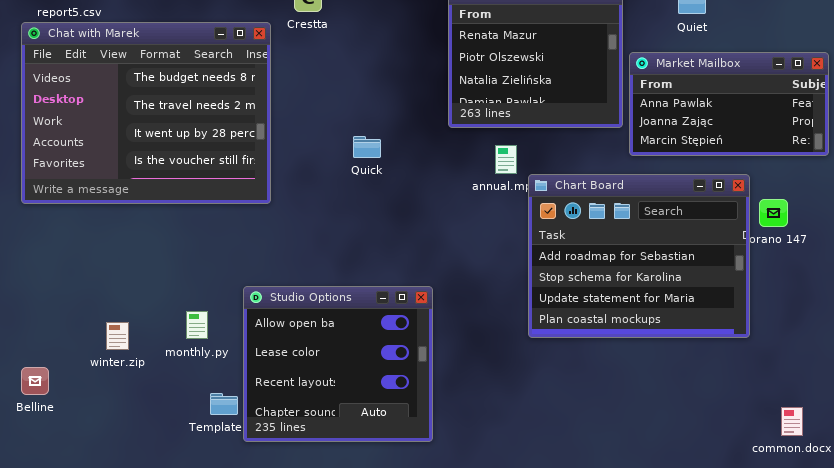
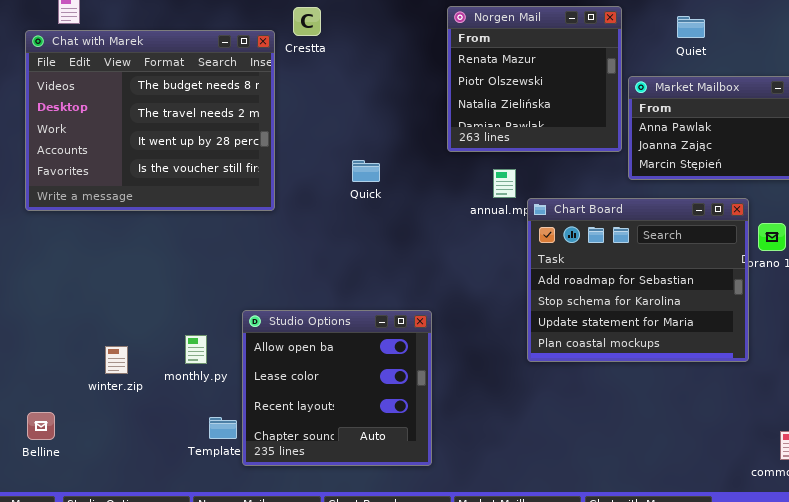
Chat with Marek: [21,22,271,204] -> [25,30,275,211], moved
Belline: [21,367,49,395] -> [27,412,55,440], moved

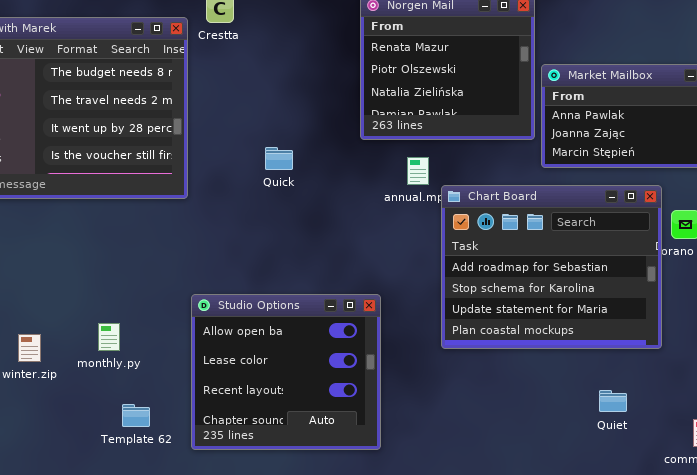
Quiet: [677,16,705,38] -> [599,390,627,412], moved
Studio Options: [242,310,432,466] -> [191,294,381,450], moved

